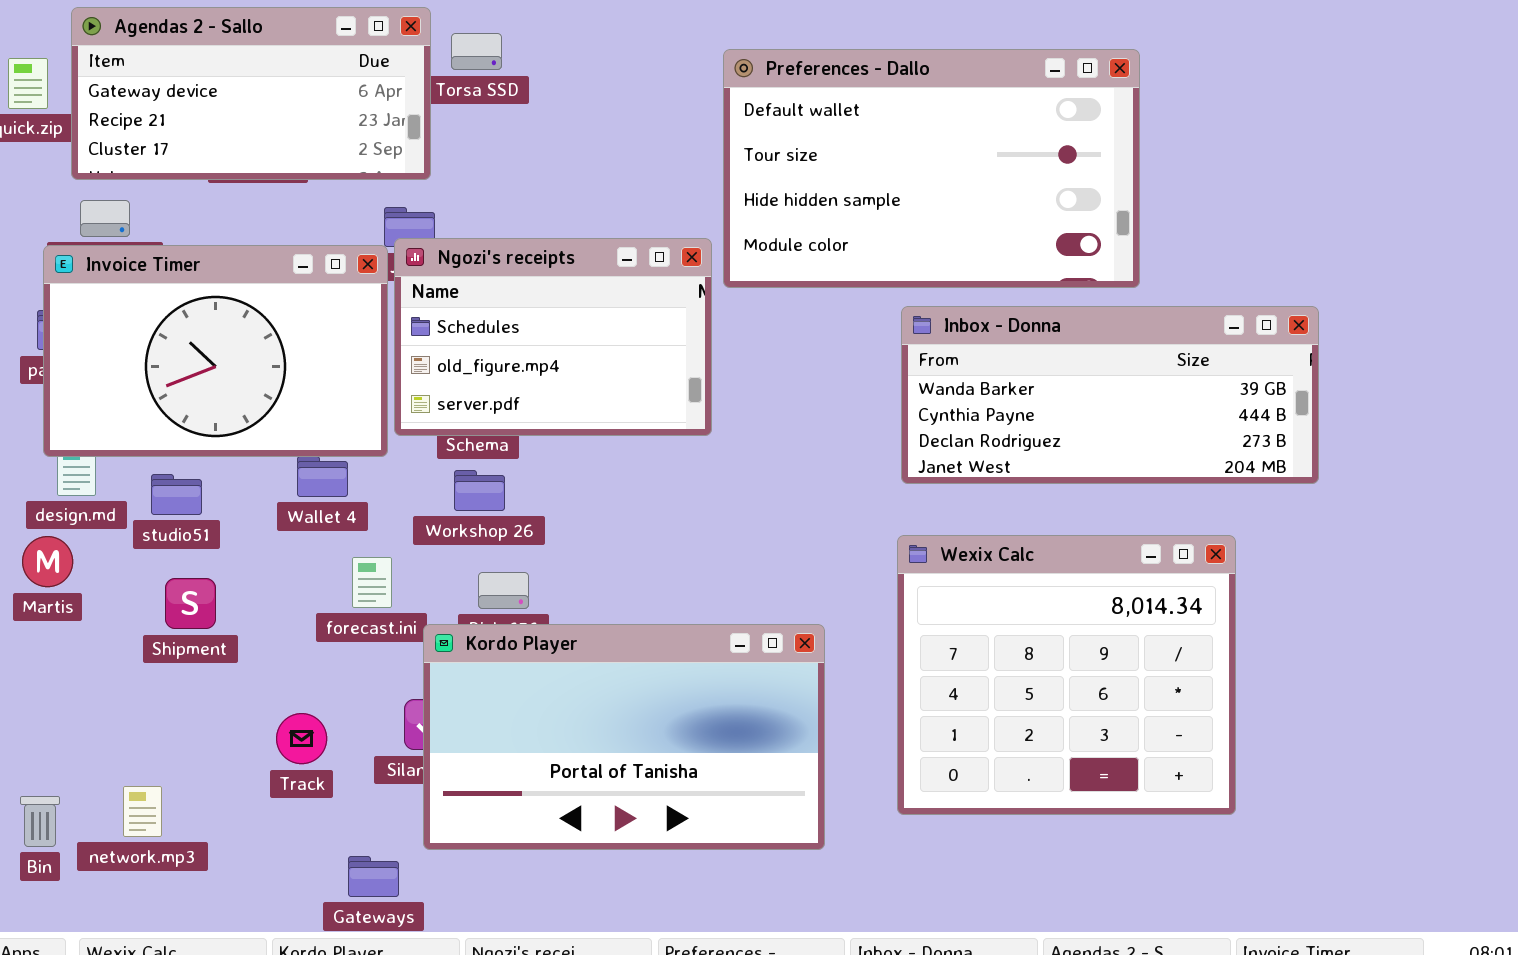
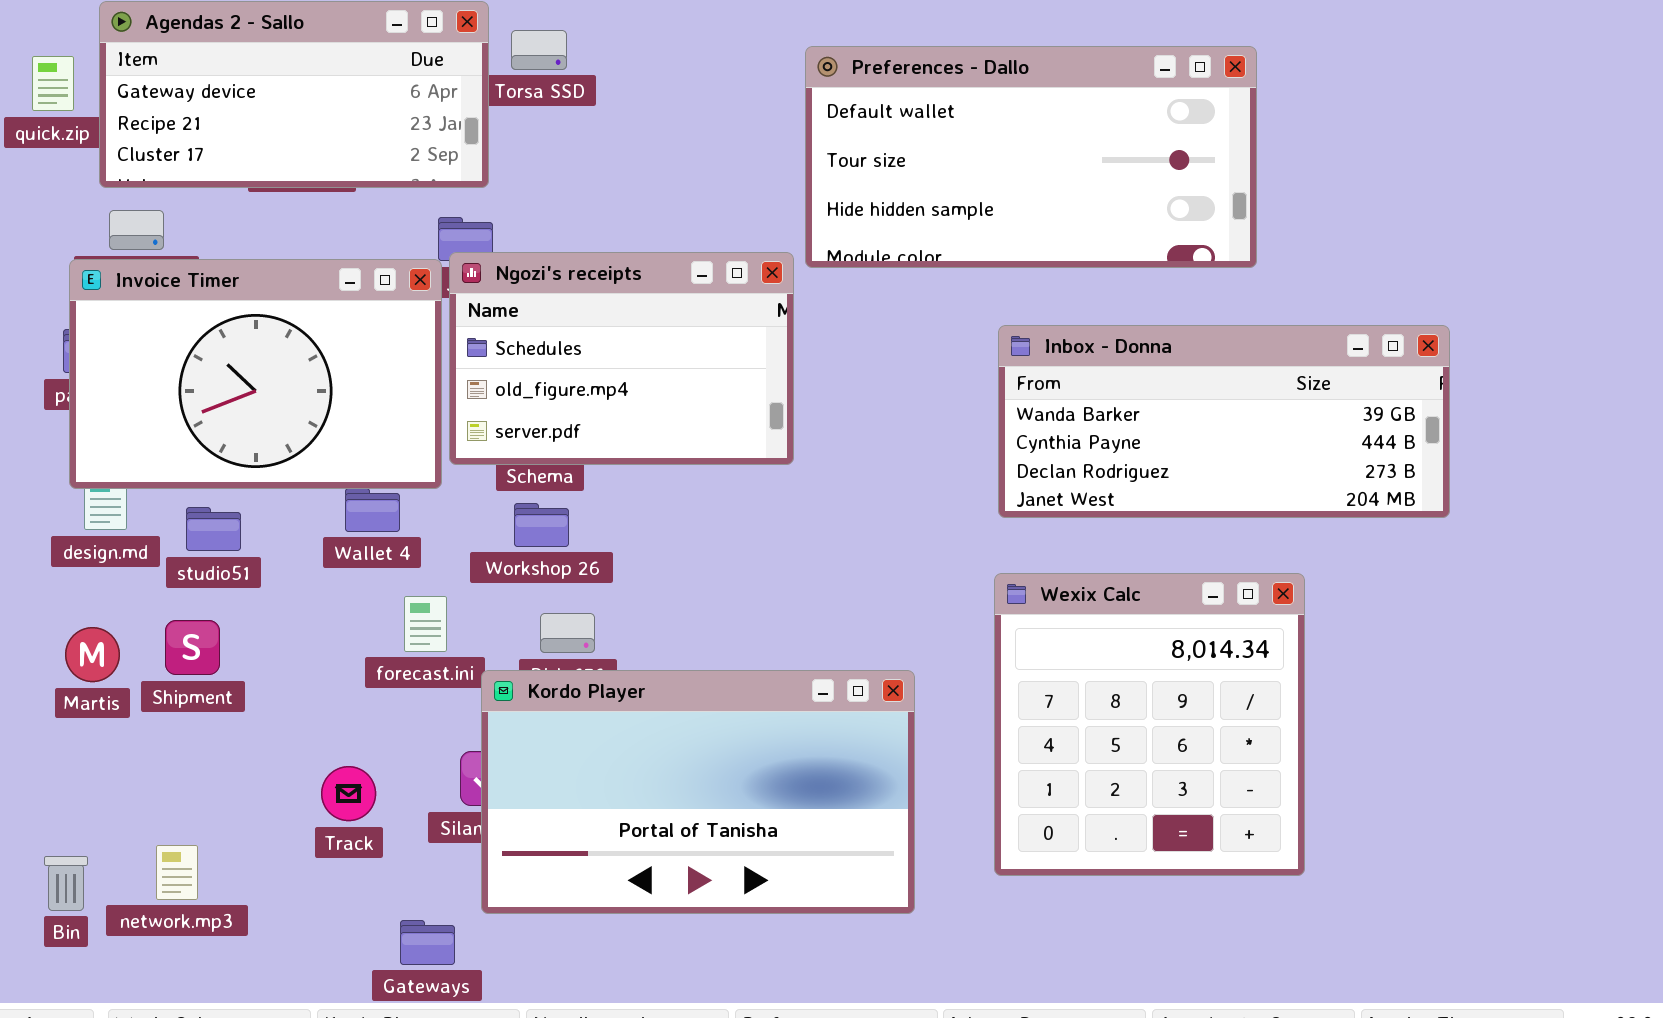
Preferences - Dallo: [723,49,1140,288] -> [805,46,1257,268], resized
Wexix Calc: [897,535,1236,815] -> [994,573,1305,876], resized
Martis: [22,536,73,587] -> [65,627,120,682], moved
Shipment: [165,578,216,629] -> [165,620,220,675], moved

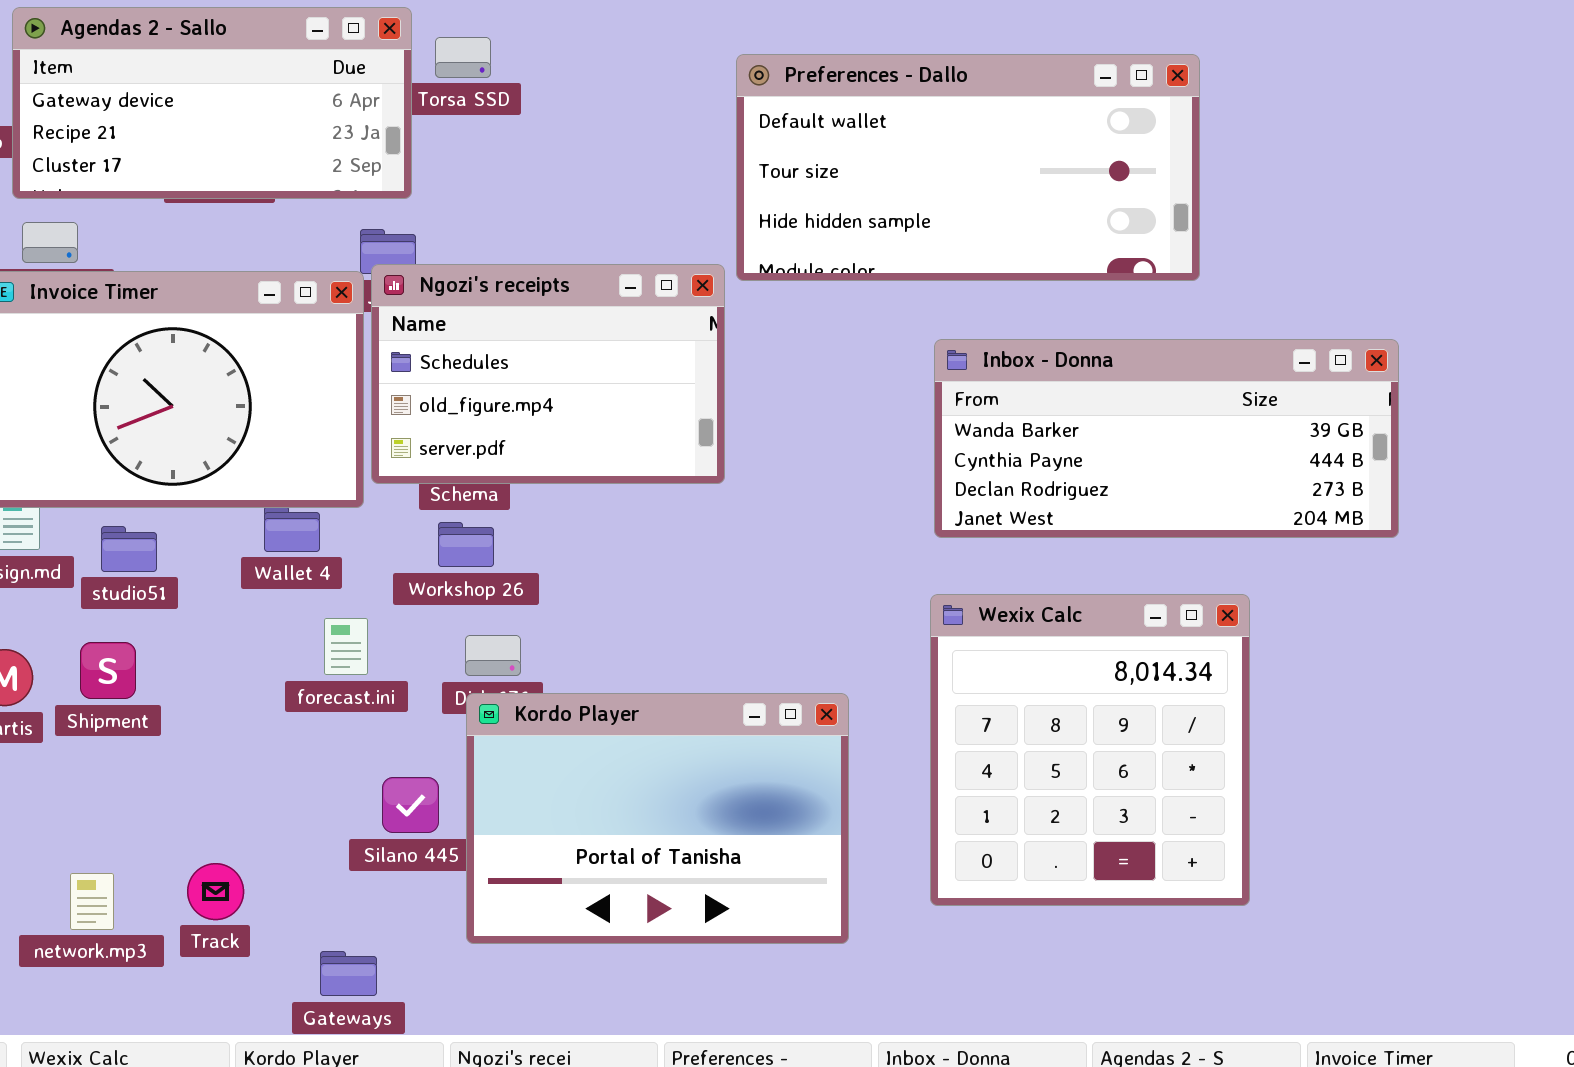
Kordo Player: [481,670,915,914] -> [466,693,849,944], resized
Track: [321,766,376,821] -> [187,863,244,920], moved

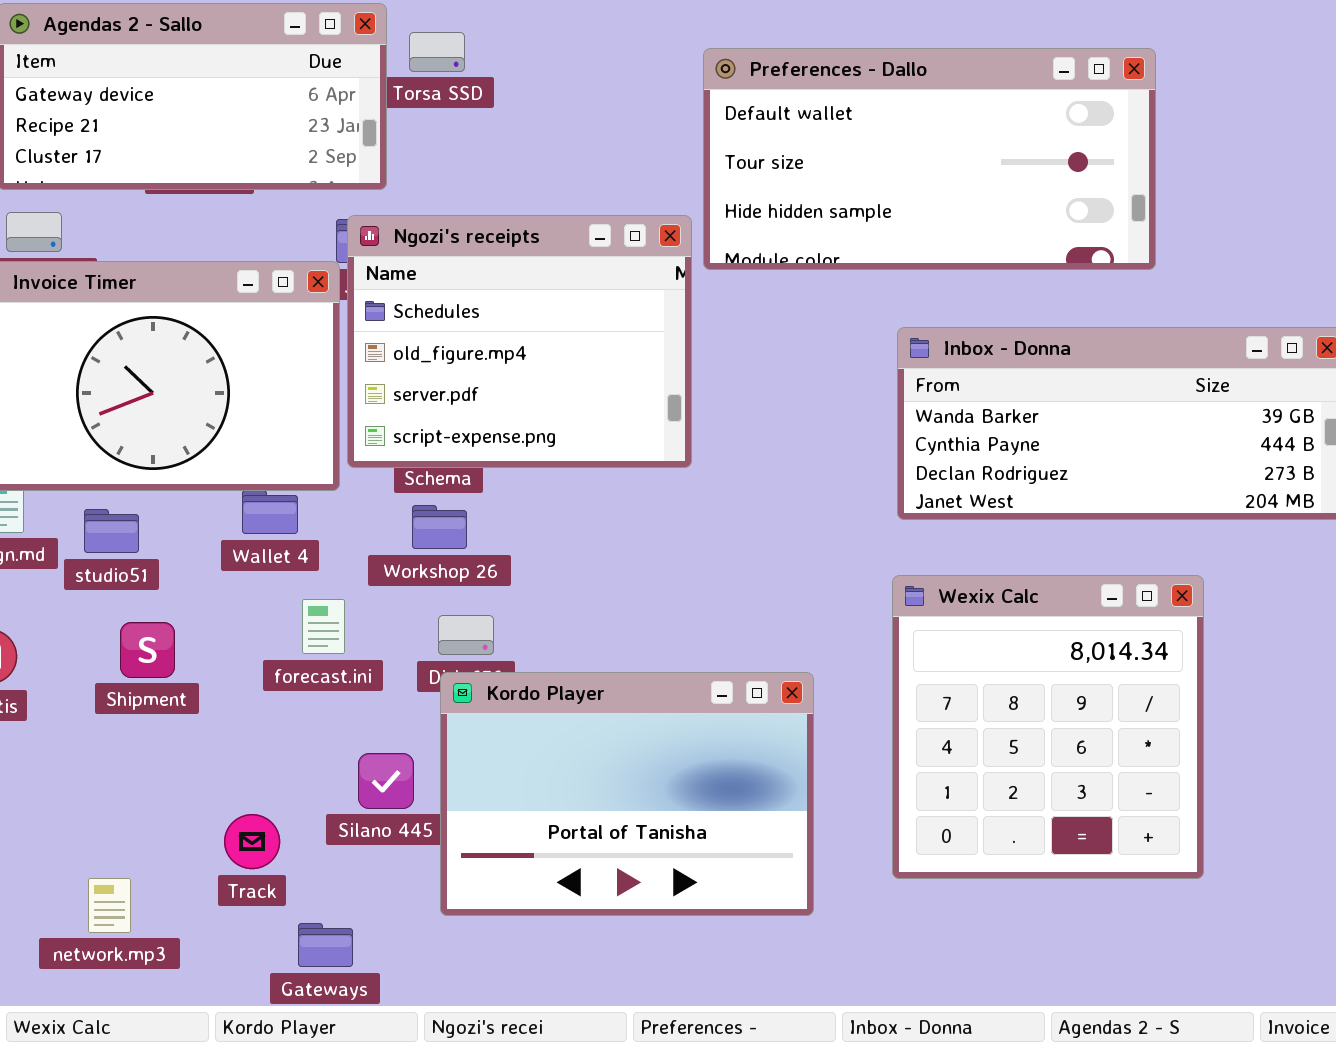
Ngozi's receipts: [371,264,725,484] -> [347,215,692,468], resized
Shipment: [80,642,136,699] -> [120,622,175,678], moved
Track: [187,863,244,920] -> [224,814,280,869], moved
network.mp3: [70,873,114,930] -> [88,878,131,933], moved

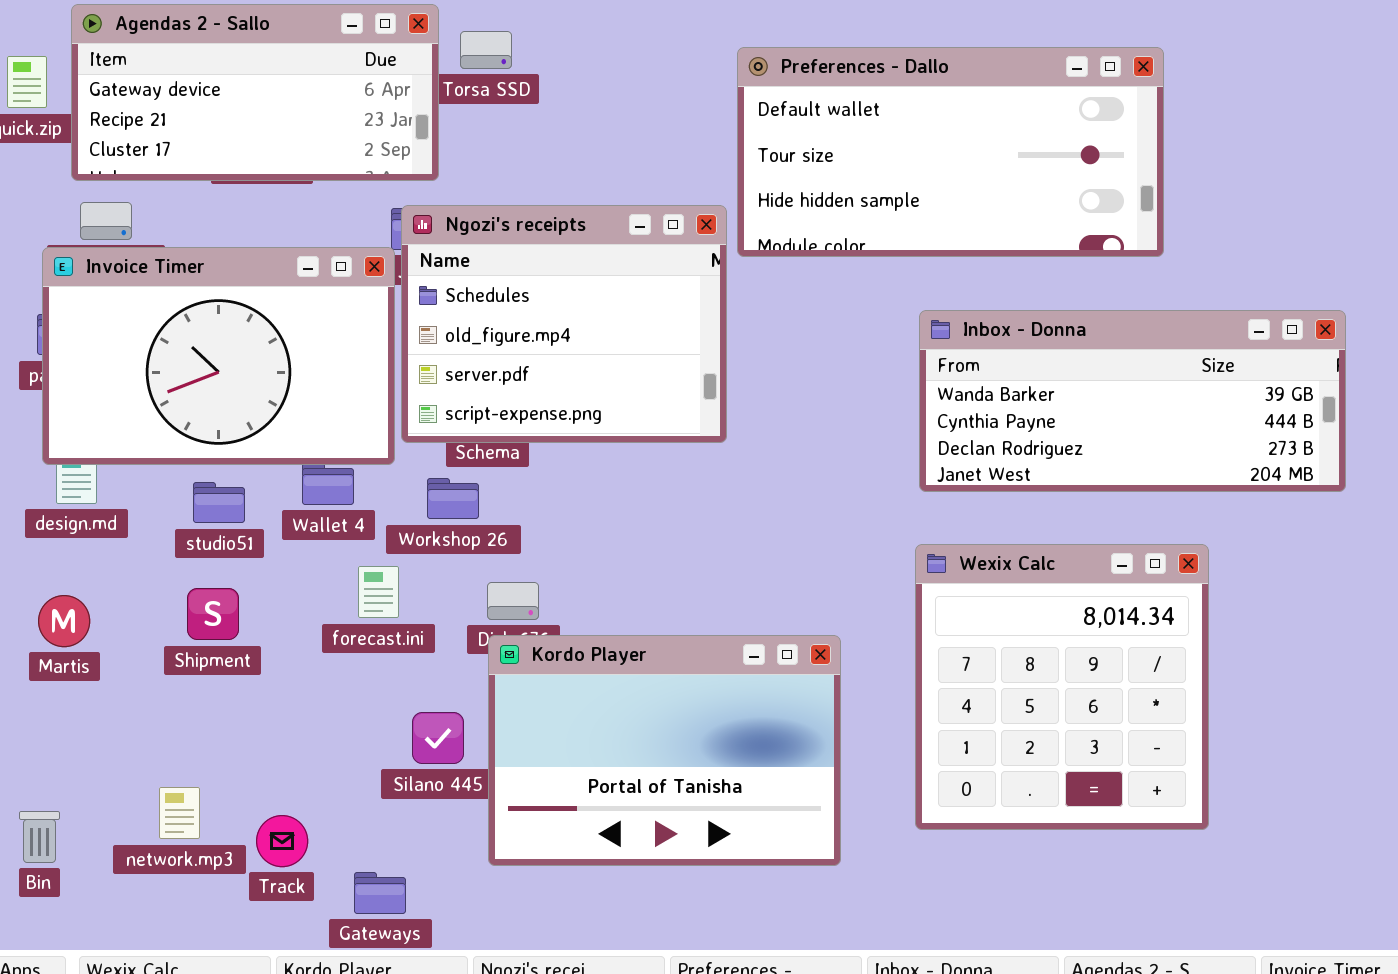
Workshop 26: [412,505,467,549] -> [427,478,479,519], moved
studio51: [84,509,139,553] -> [193,482,245,523], moved
Track: [224,814,280,869] -> [256,815,308,867], moved
network.mp3: [88,878,131,933] -> [159,787,200,839], moved

